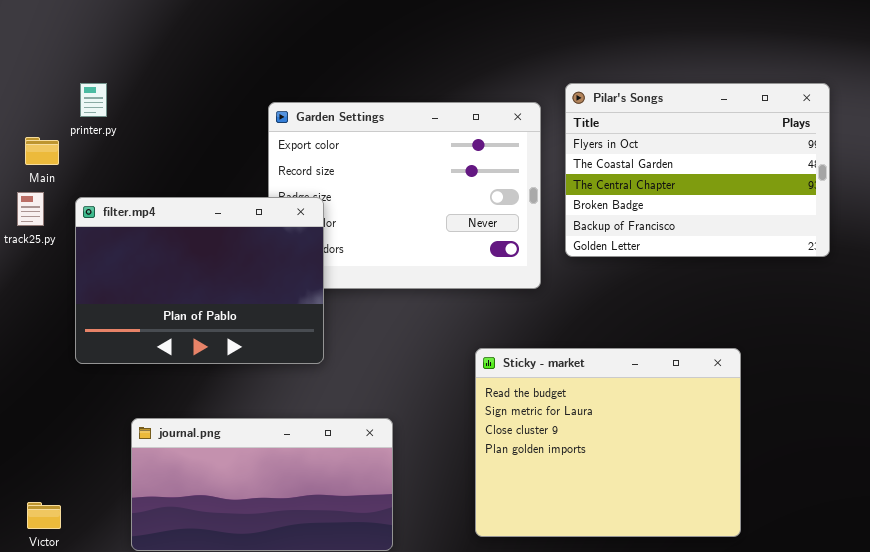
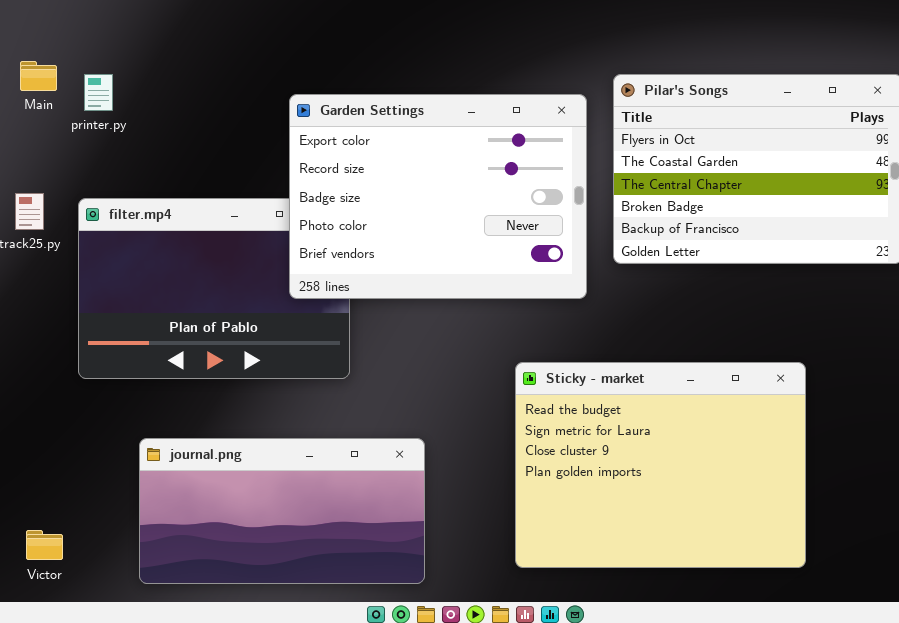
Garden Settings: [268,102,541,289] -> [289,94,587,299], raised
Main: [25,137,59,165] -> [20,61,57,91], moved

